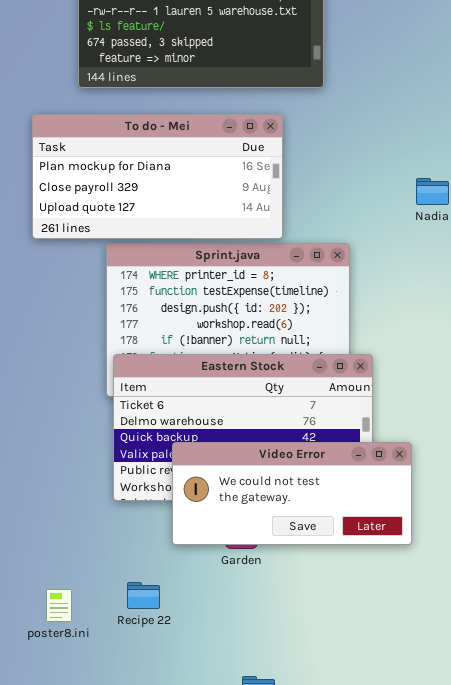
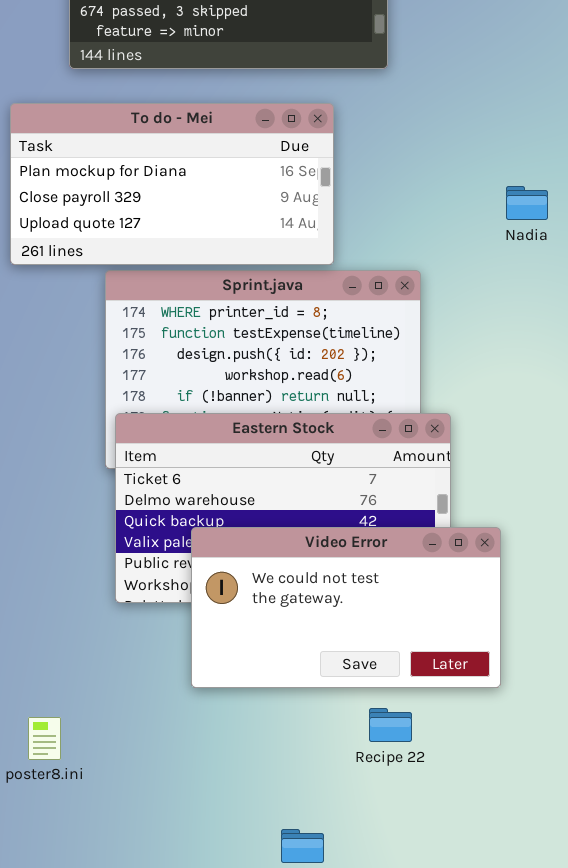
Video Error: [172,442,412,545] -> [191,527,501,688], resized
Recipe 22: [127,582,160,609] -> [369,708,412,742], moved

